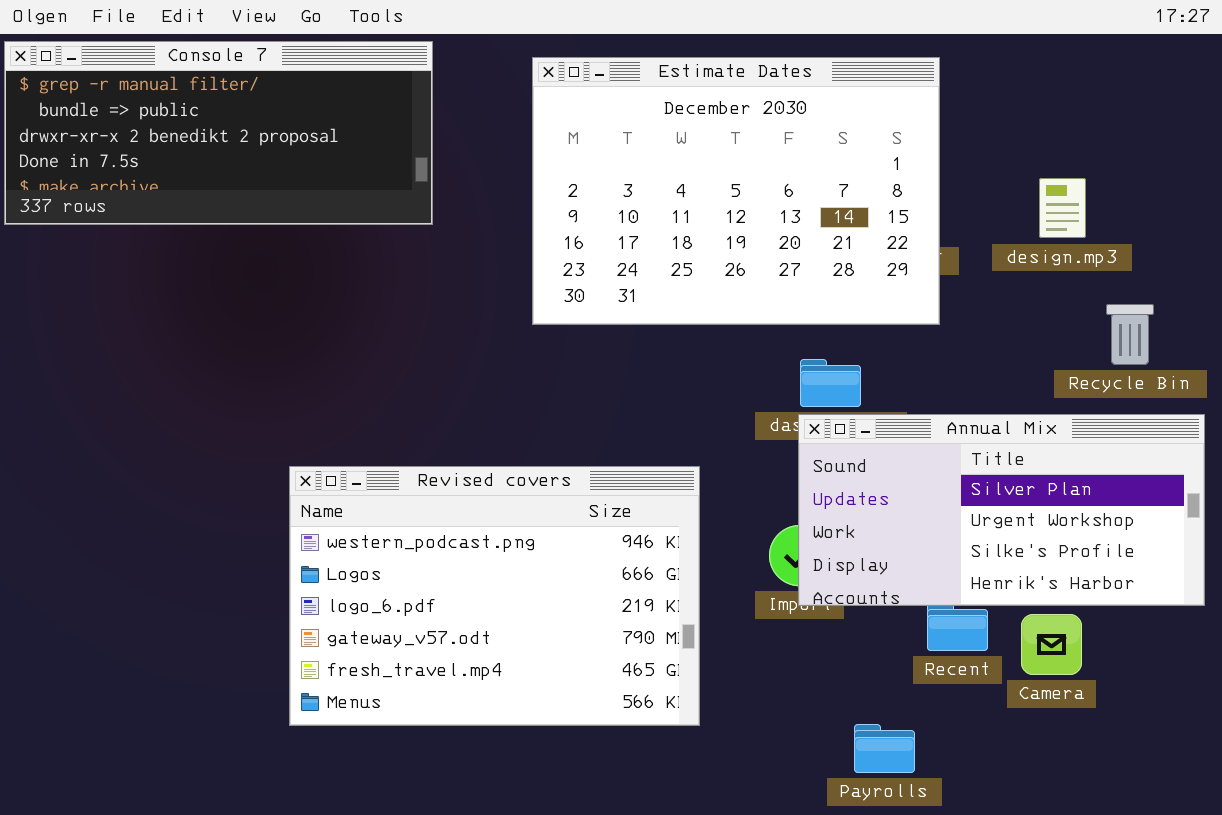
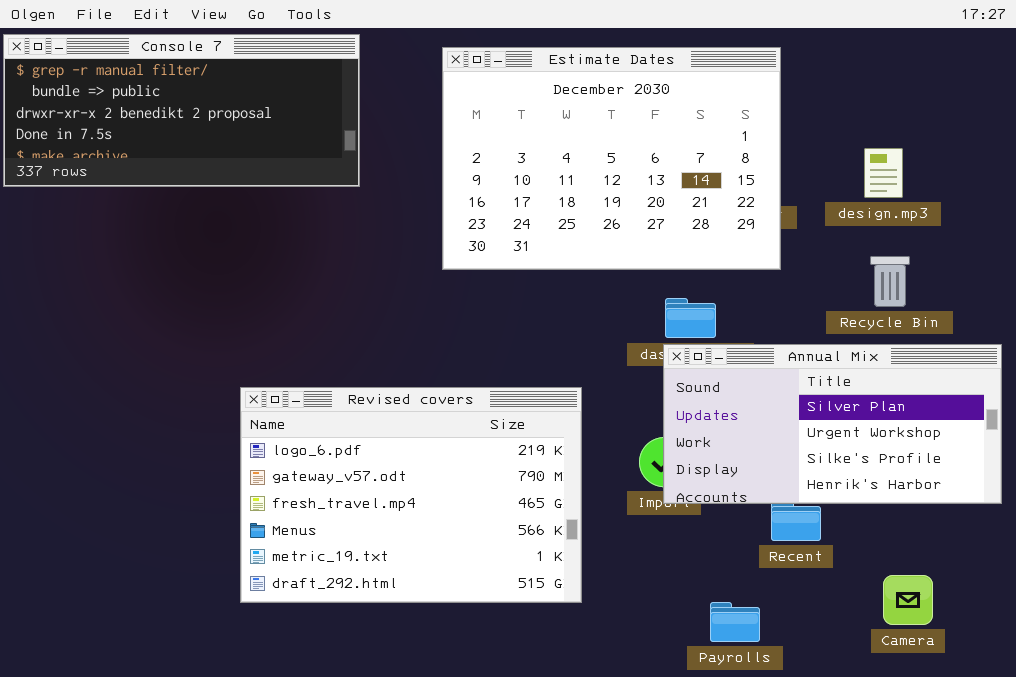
Recycle Bin: [1106,304,1154,365] -> [870,256,910,307], moved
Revised covers: [289,466,700,726] -> [240,387,582,603], scrolled down 2 rows
Camera: [1021,614,1082,675] -> [883,575,933,625], moved

